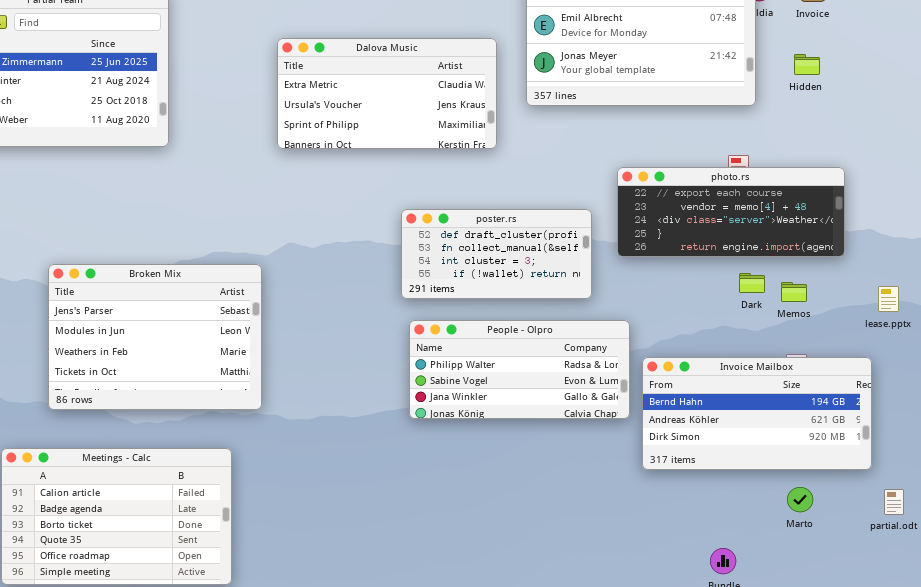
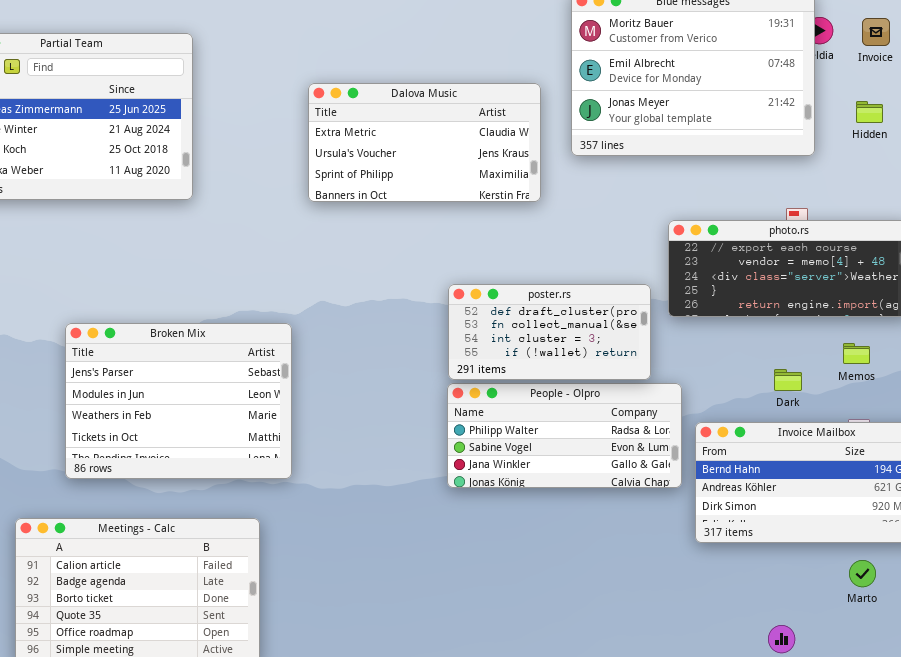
poster.rs: [401,209,592,299] -> [448,284,651,380], moved
Dark: [739,273,765,293] -> [774,369,802,391], moved

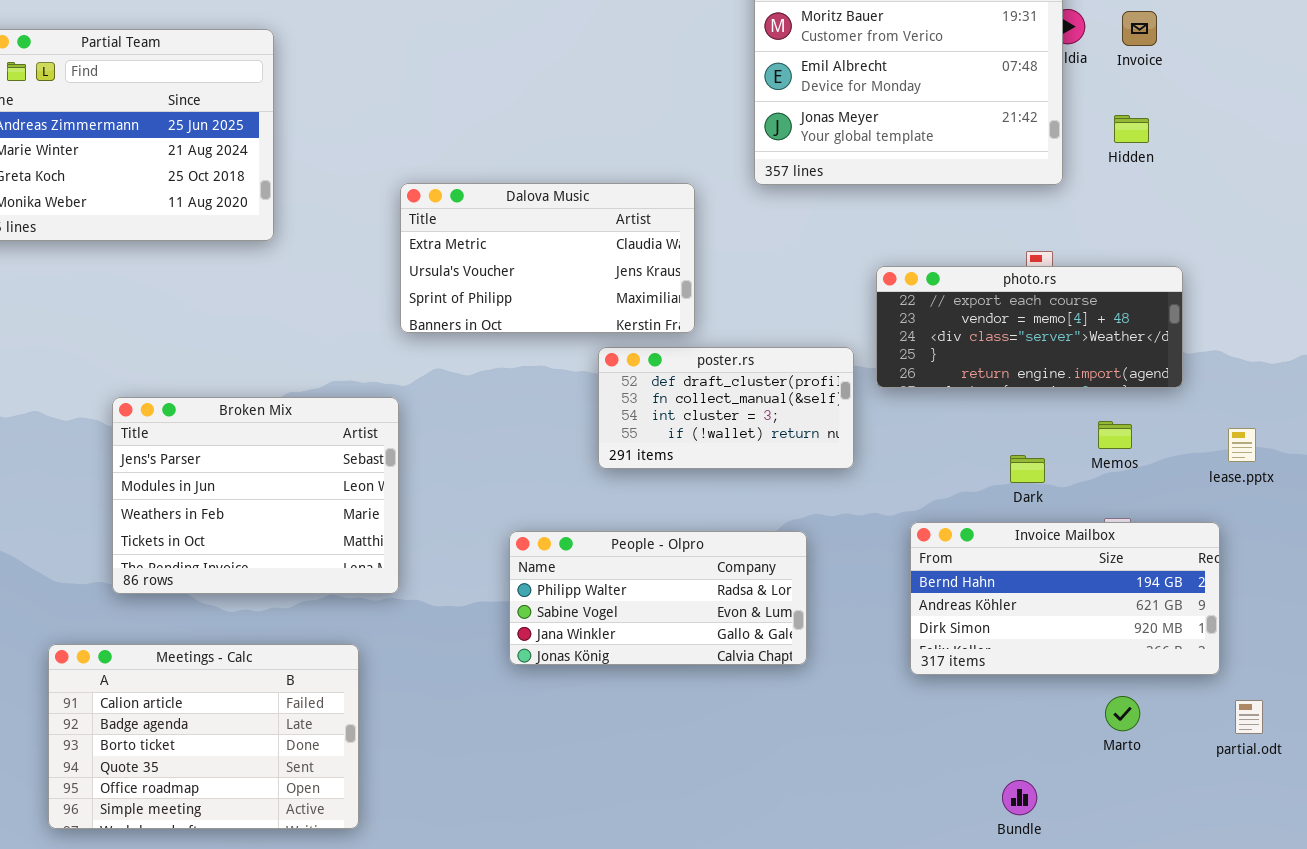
Dalova Music: [308,83,541,202] -> [400,183,695,333], moved
People - Olpro: [447,383,682,488] -> [509,531,807,665], moved

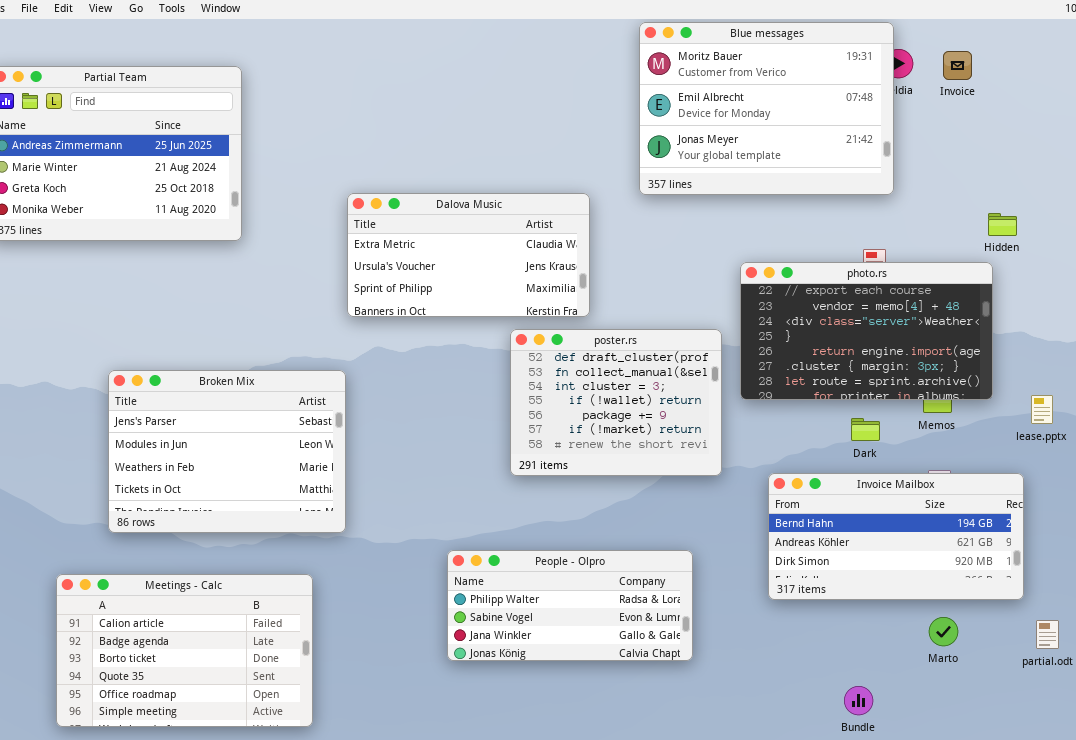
Hidden: [1114,115,1149,143] -> [988,213,1017,236], moved
photo.rs: [876,266,1183,388] -> [740,262,993,400], resized
poster.rs: [598,347,854,469] -> [510,329,722,476], resized
People - Olpro: [509,531,807,665] -> [447,550,693,661], moved

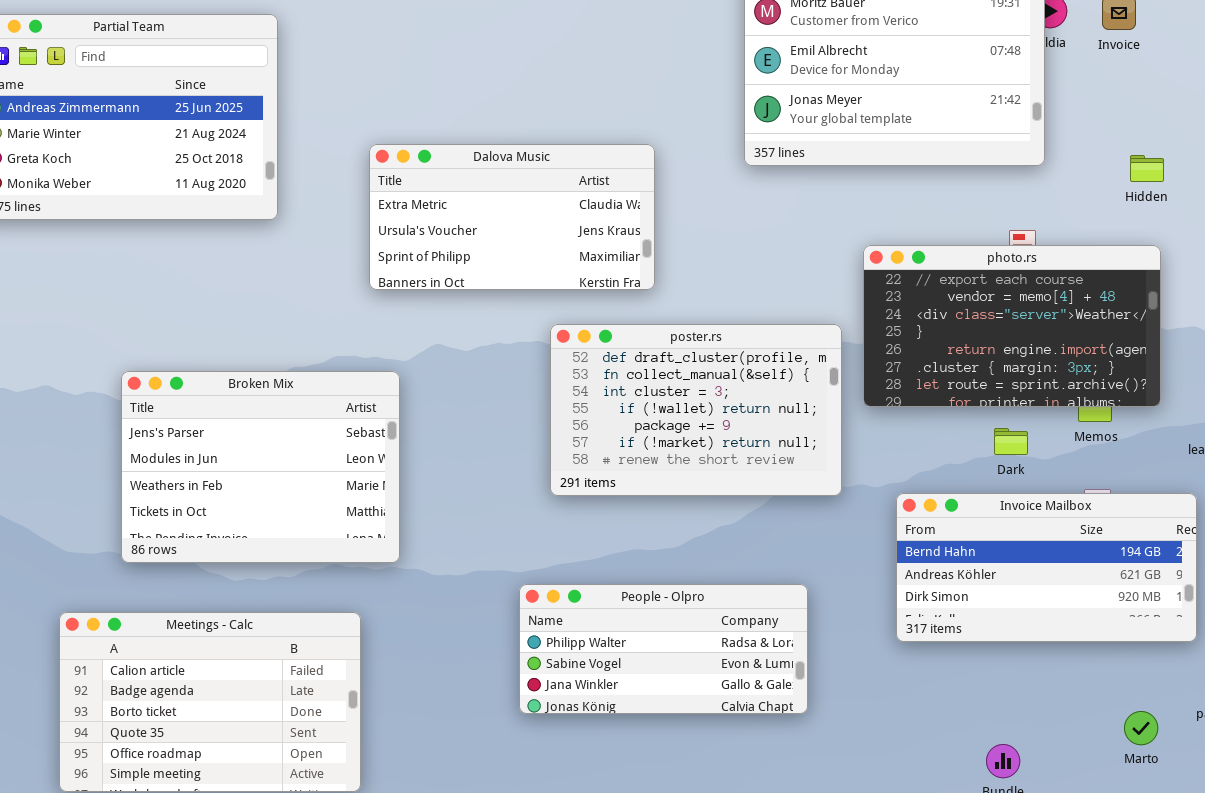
Dalova Music: [347,193,590,317] -> [369,144,655,290], moved
Hidden: [988,213,1017,236] -> [1130,155,1164,182], moved
poster.rs: [510,329,722,476] -> [550,324,842,496], resized
Marto: [929,617,958,646] -> [1124,711,1158,745], moved

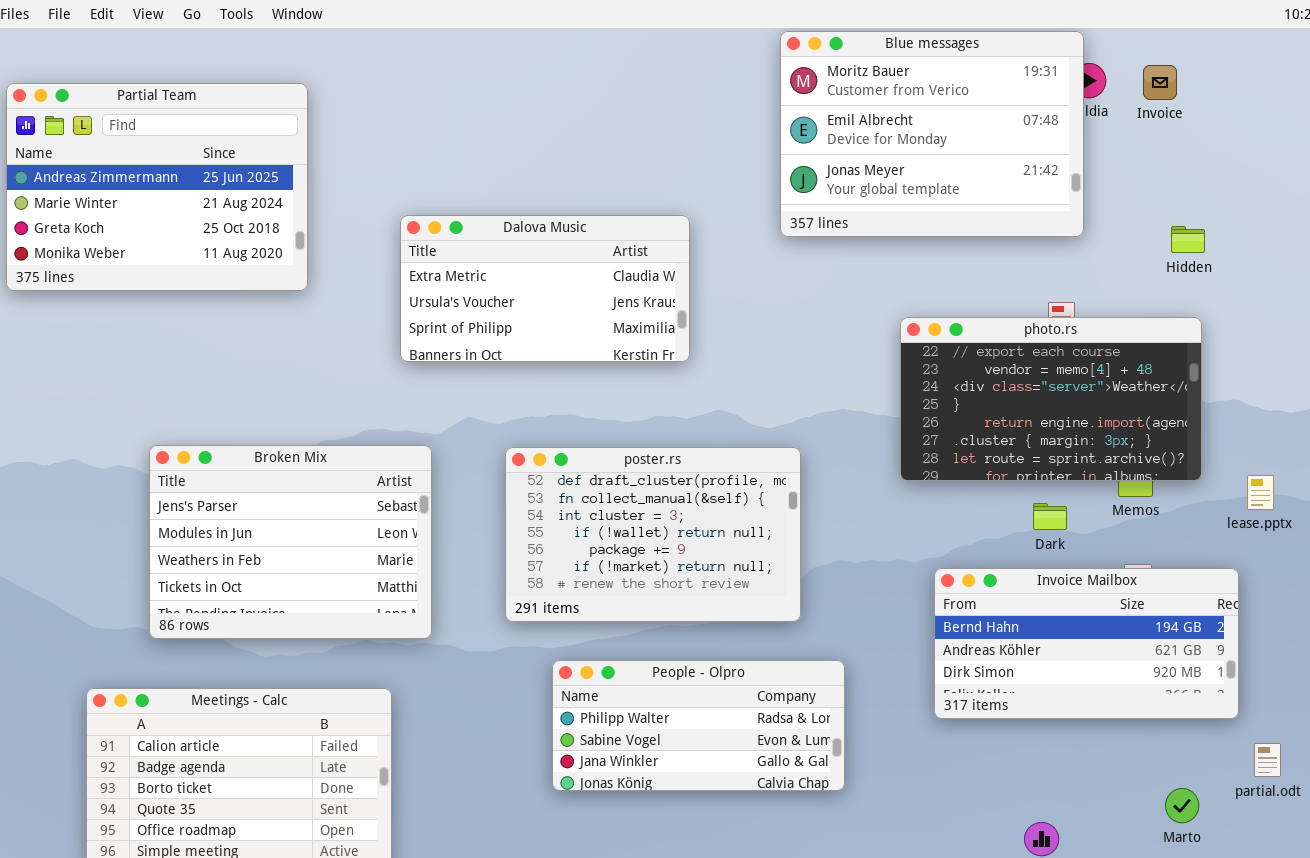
poster.rs: [550,324,842,496] -> [505,447,801,622], moved

